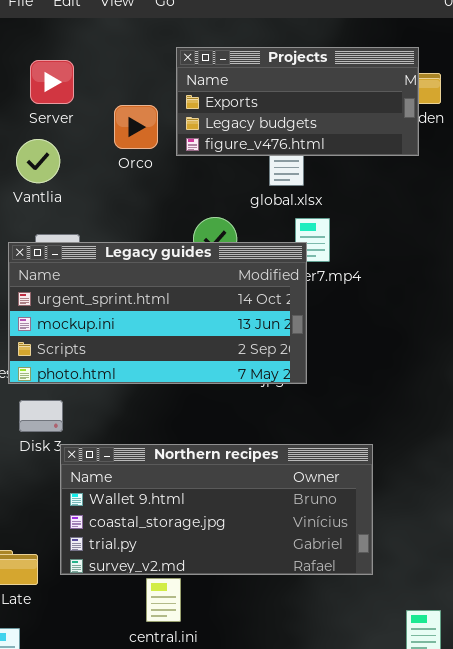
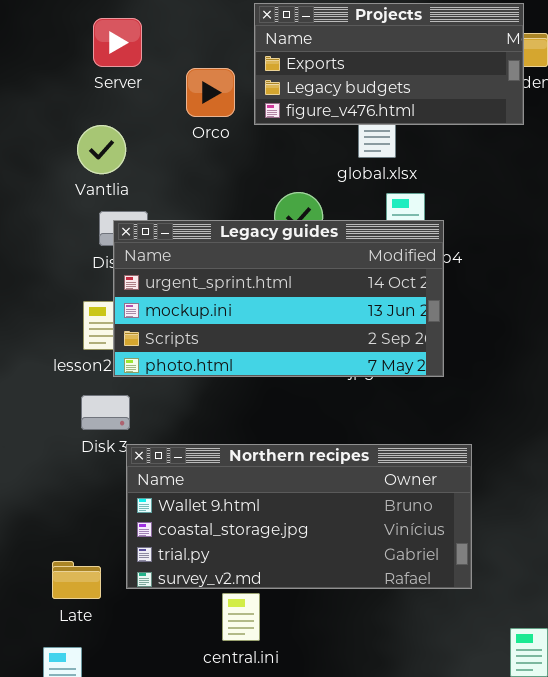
Vantlia: [16,139,60,183] -> [77,125,126,174], moved
Legacy guides: [8,242,307,384] -> [113,220,444,377], moved

